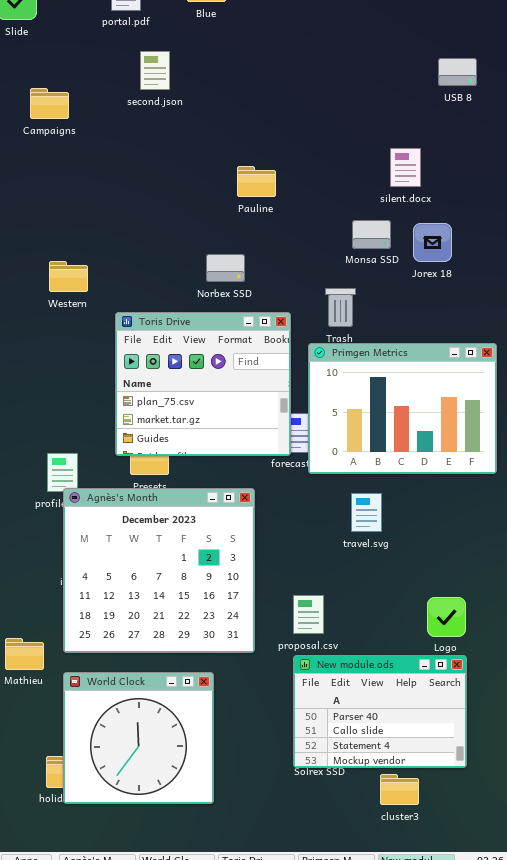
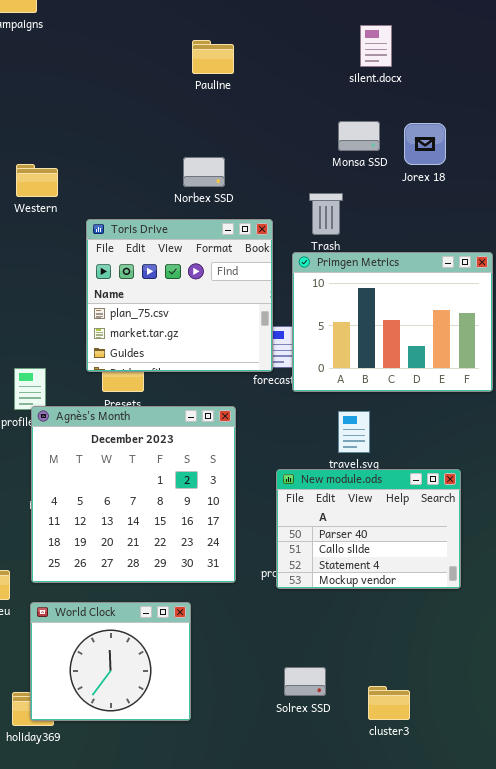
silent.docx: [390,148,421,187] -> [360,25,392,67], moved
Pauline: [237,166,276,197] -> [192,40,234,74], moved
New module.ods: [293,655,467,768] -> [276,469,461,589], moved
World Clock: [63,672,214,804] -> [30,602,191,721], resized
cluster3: [380,774,419,805] -> [368,686,410,720], moved

